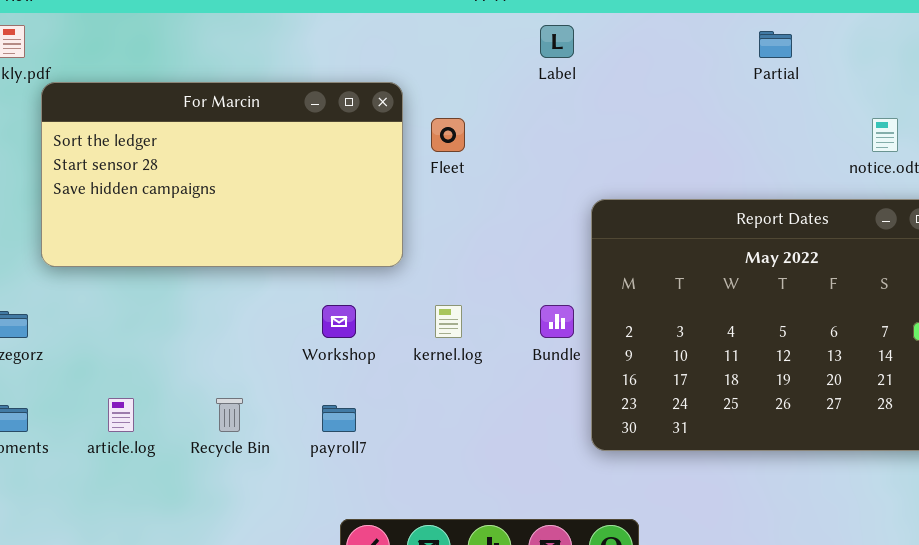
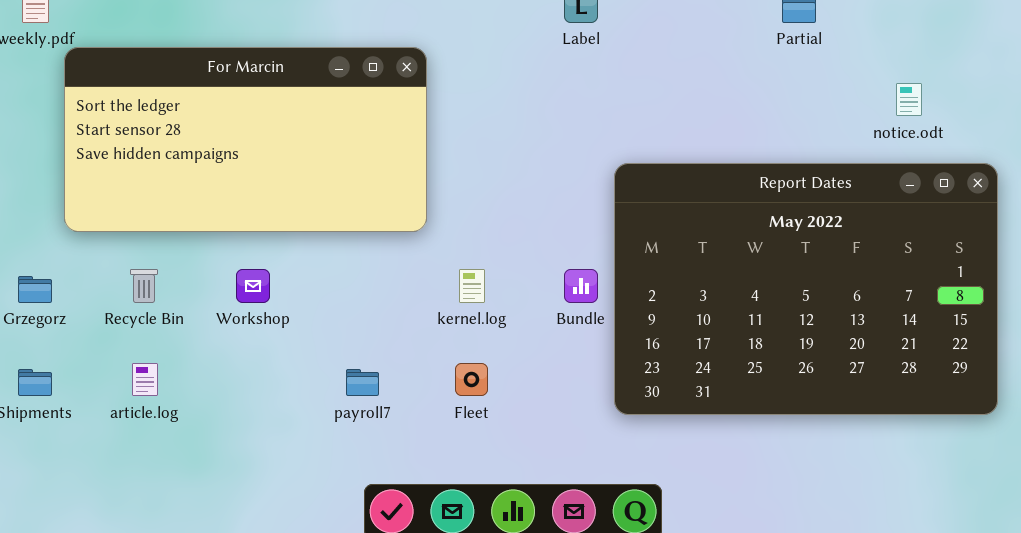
Fleet: [431,118,465,152] -> [455,363,488,396], moved
Workshop: [322,305,356,338] -> [236,269,270,303], moved
Recycle Bin: [216,398,243,432] -> [130,269,158,303], moved

